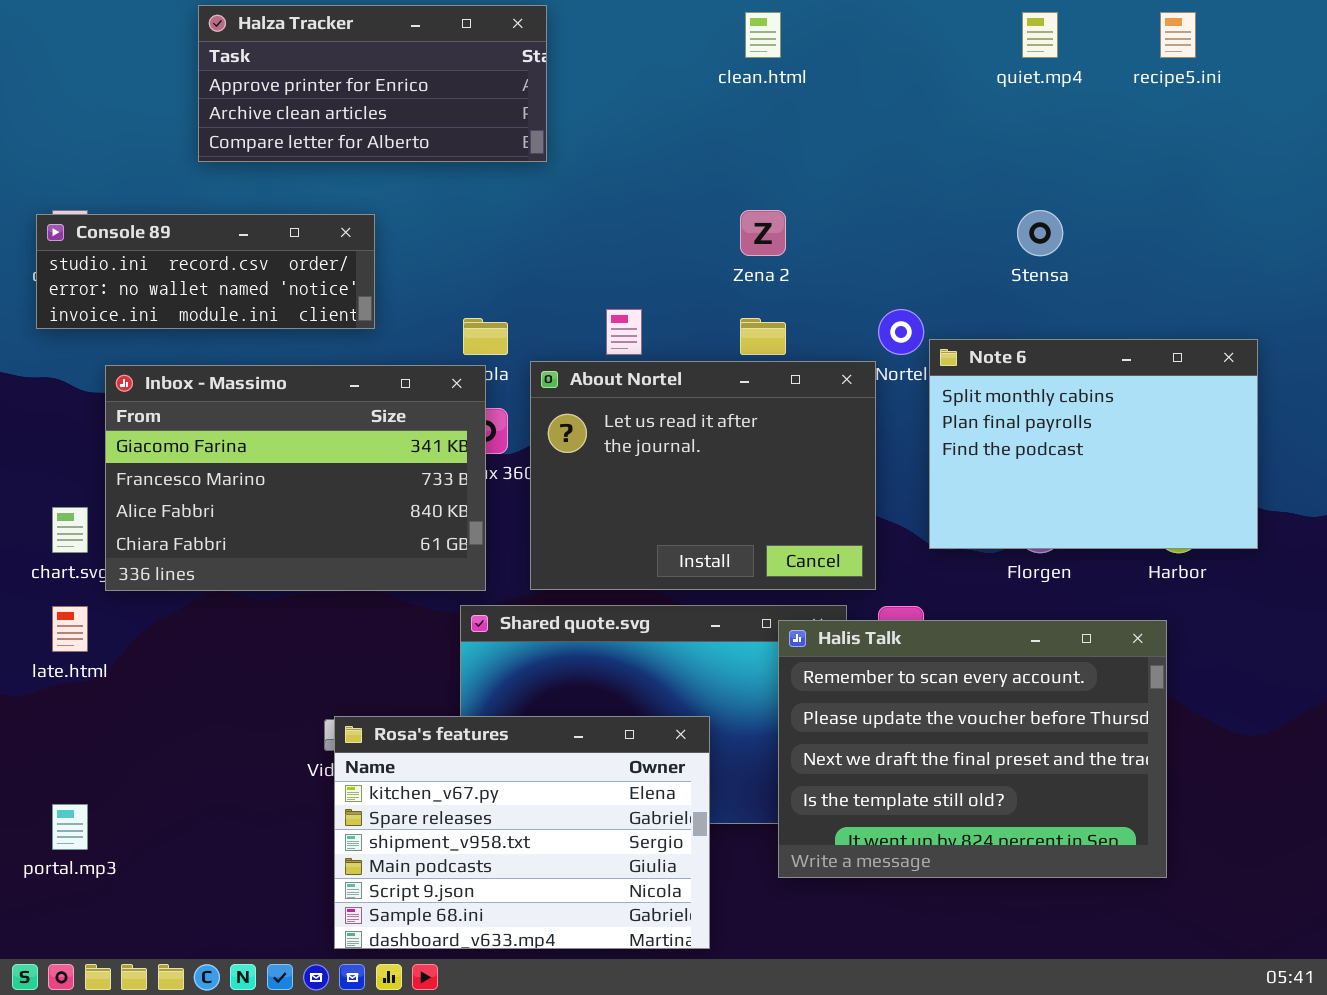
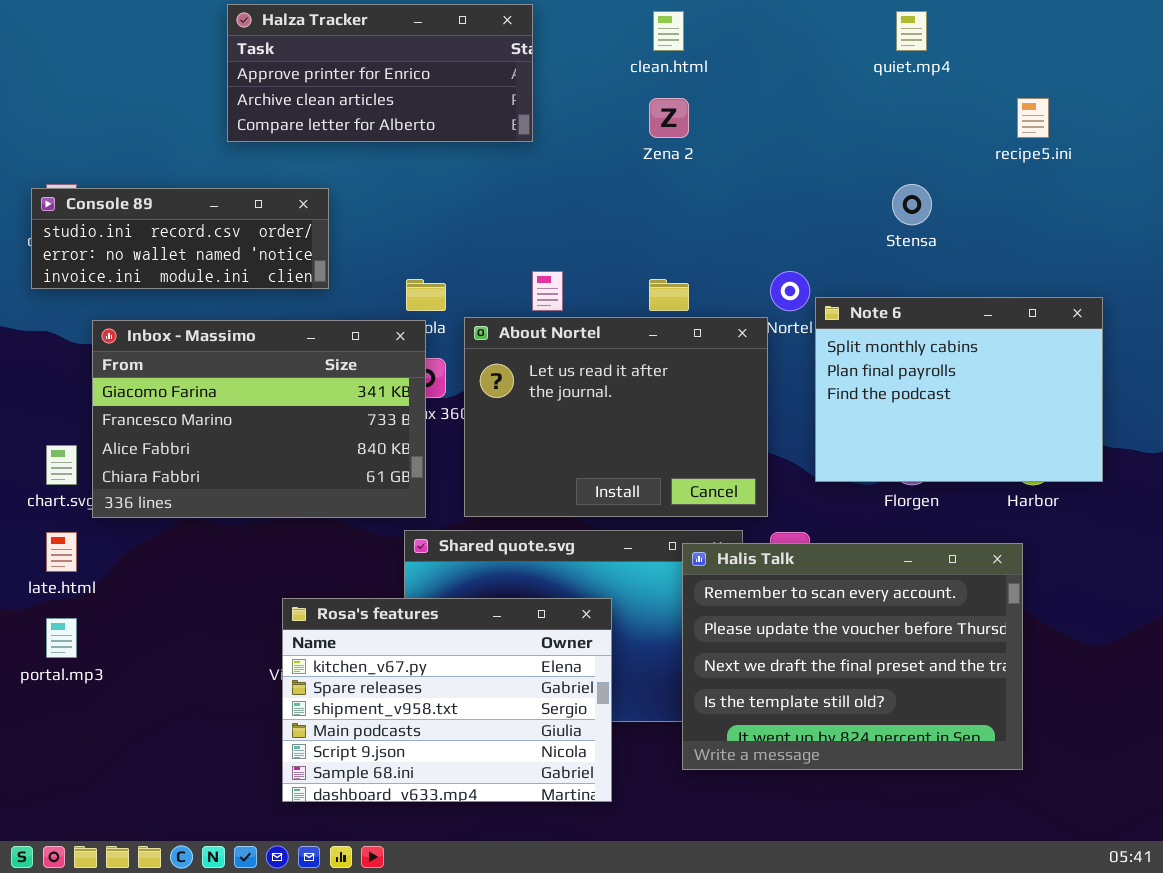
Halza Tracker: [198,5,547,162] -> [227,4,533,142], moved
recipe5.ini: [1160,12,1196,58] -> [1017,98,1049,138], moved
Zena 2: [740,210,786,256] -> [649,98,689,138], moved
Rosa's features: [334,716,710,949] -> [282,598,612,802], moved
portal.mp3: [52,804,88,850] -> [46,618,77,658], moved

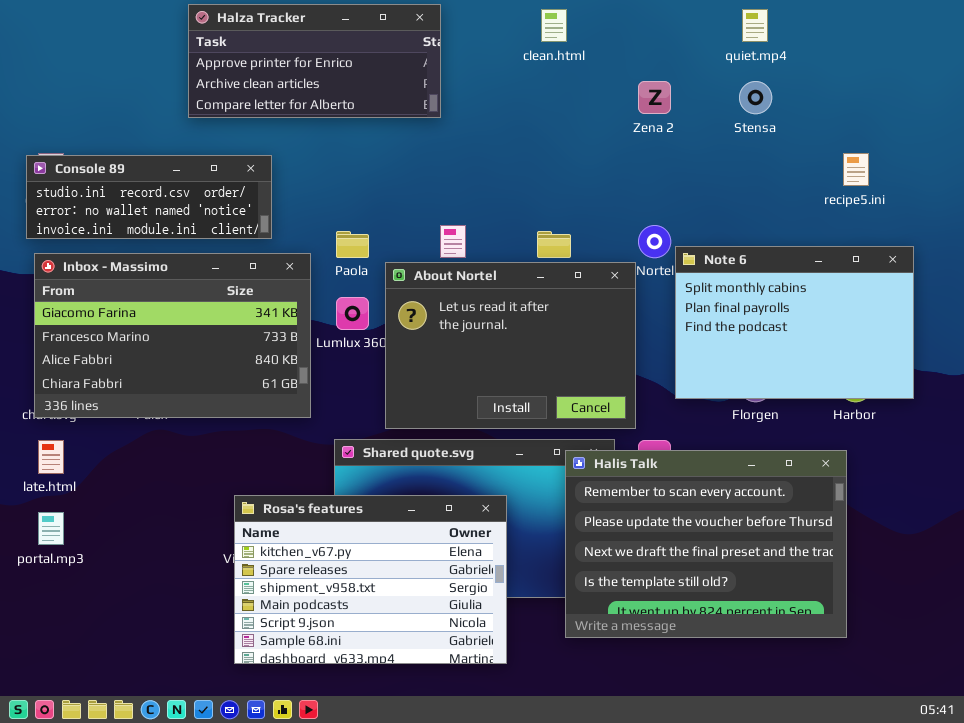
Zena 2: [649,98,689,138] -> [638,81,671,114], moved
recipe5.ini: [1017,98,1049,138] -> [843,153,869,186], moved
Stensa: [892,184,932,225] -> [739,81,772,114], moved
Inbox - Massimo: [92,320,426,518] -> [34,253,311,418], moved

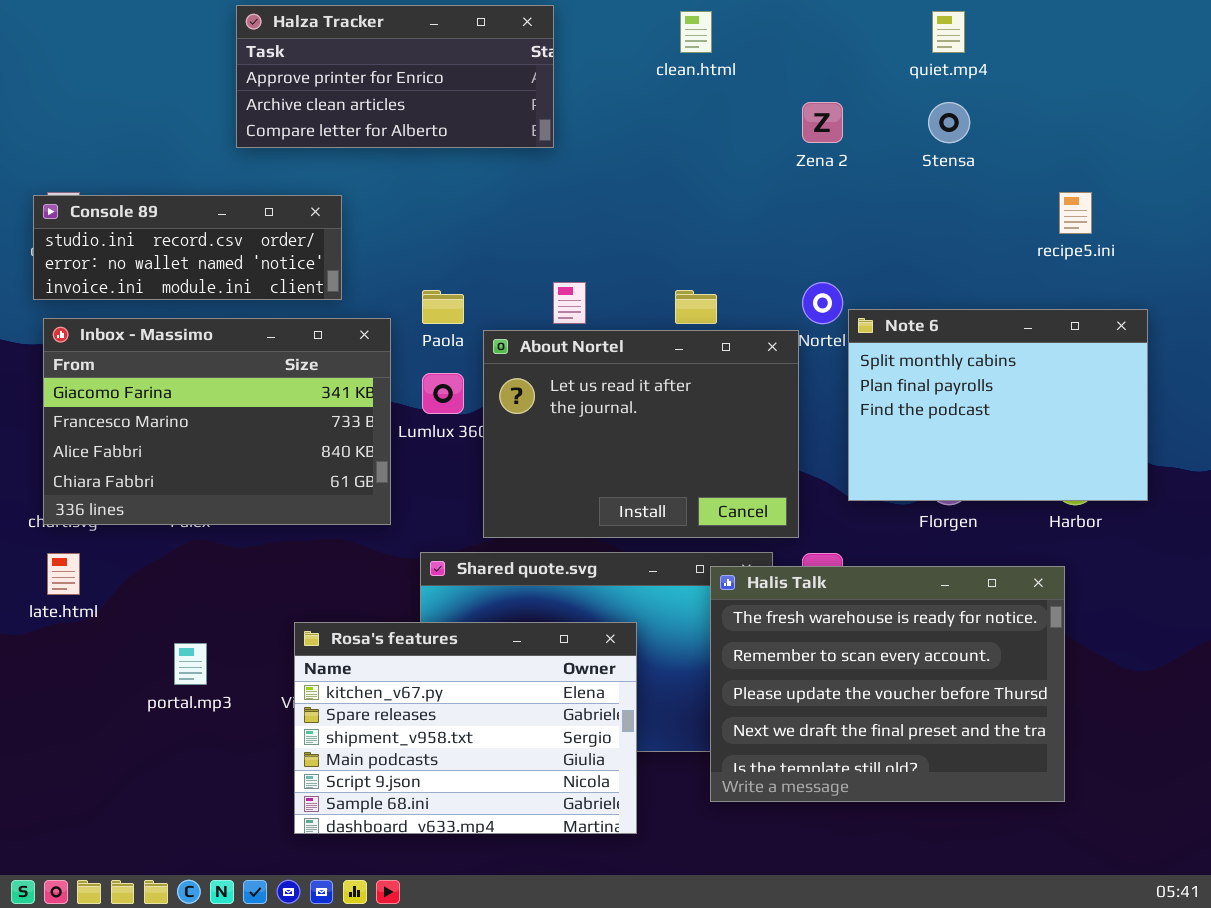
Halis Talk: [565,450,847,638] -> [710,566,1065,802], scrolled up 1 row
portal.mp3: [38,512,64,545] -> [174,643,207,685], moved

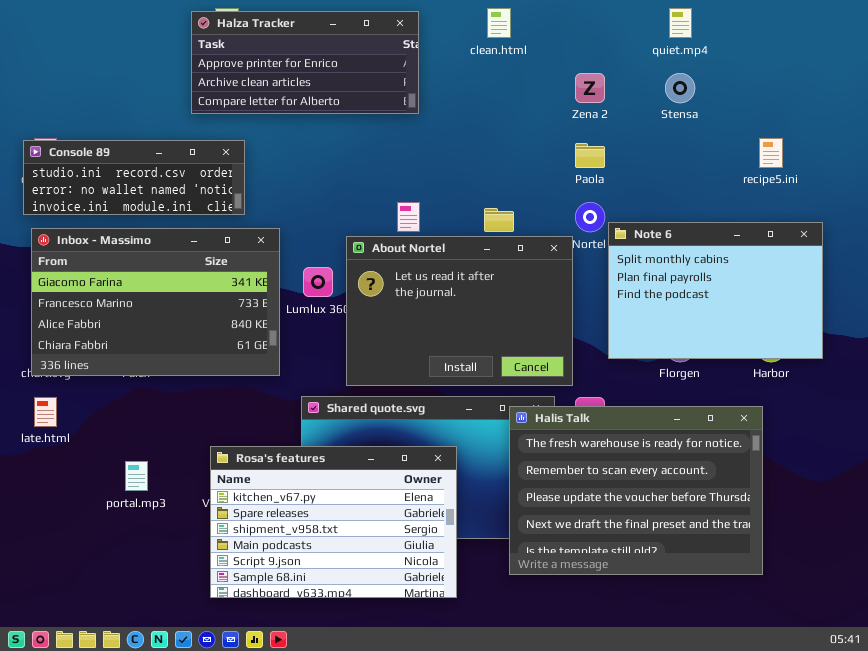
Halza Tracker: [236,5,554,148] -> [191,11,419,114], moved
Paola: [422,290,464,324] -> [575,143,605,168], moved

